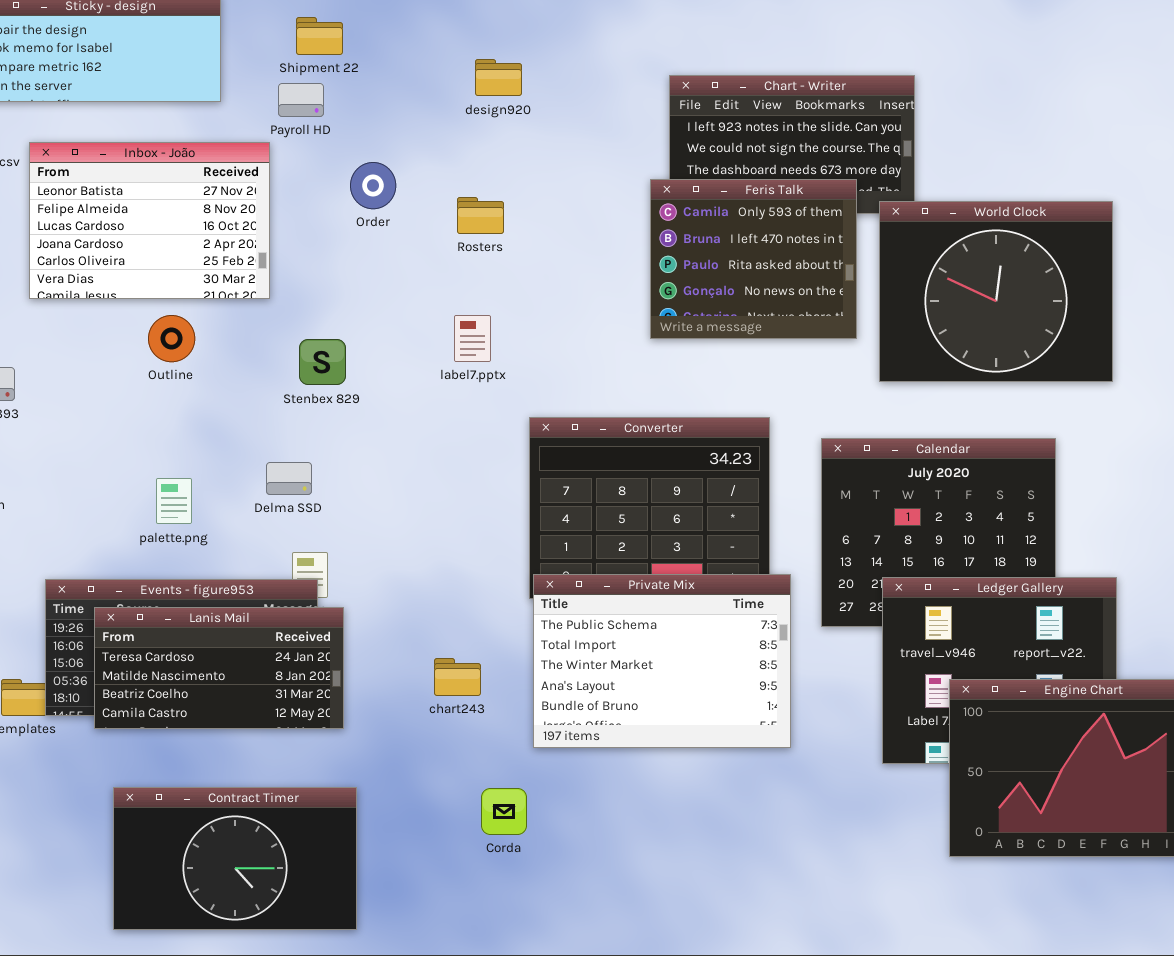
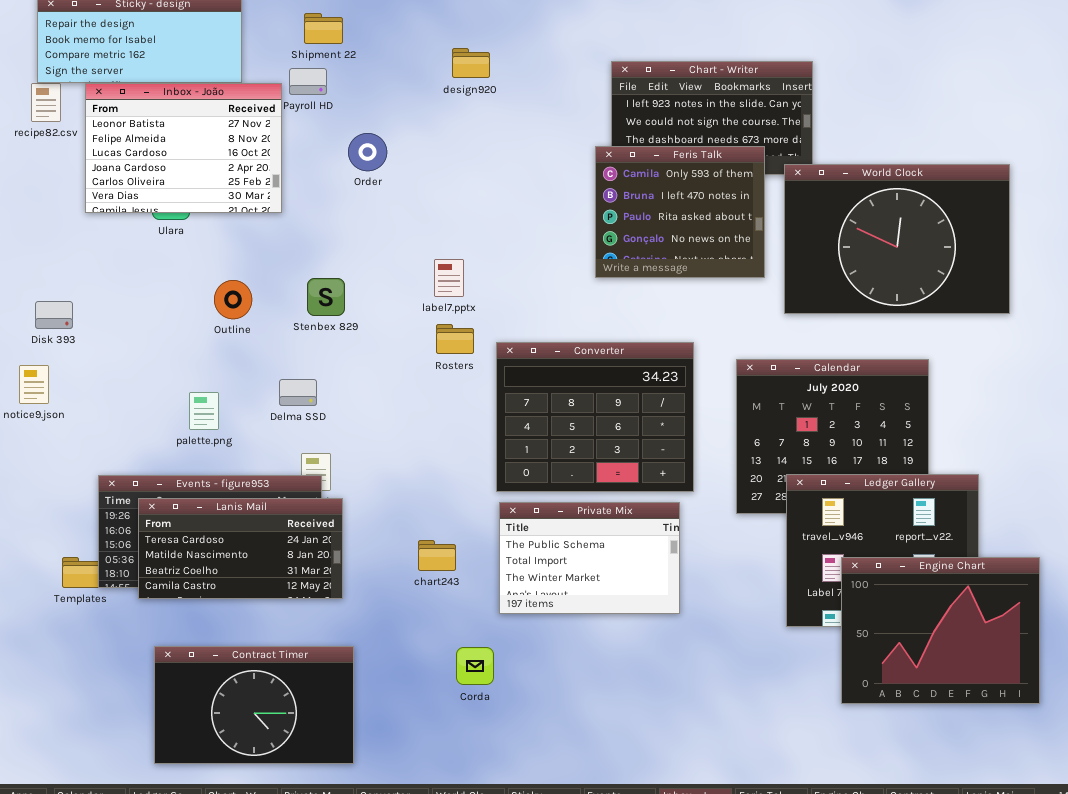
Inbox - João: [29,142,270,299] -> [85,83,282,213], moved
Rosters: [457,197,504,234] -> [436,324,474,354], moved
World Clock: [879,201,1113,382] -> [784,164,1010,314], resized
Outline: [148,315,195,362] -> [214,280,252,319], moved
Private Mix: [533,574,791,748] -> [499,502,680,614], resized

